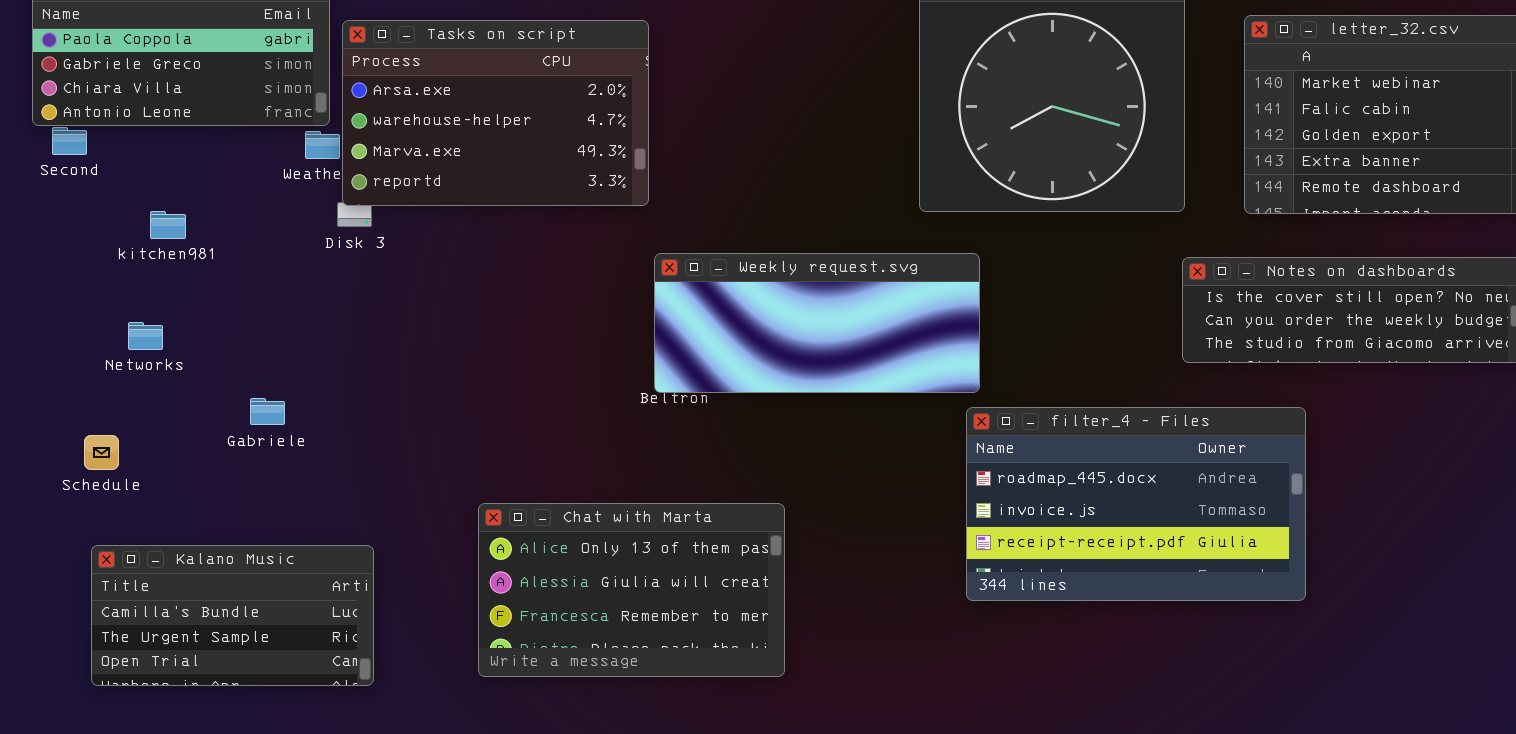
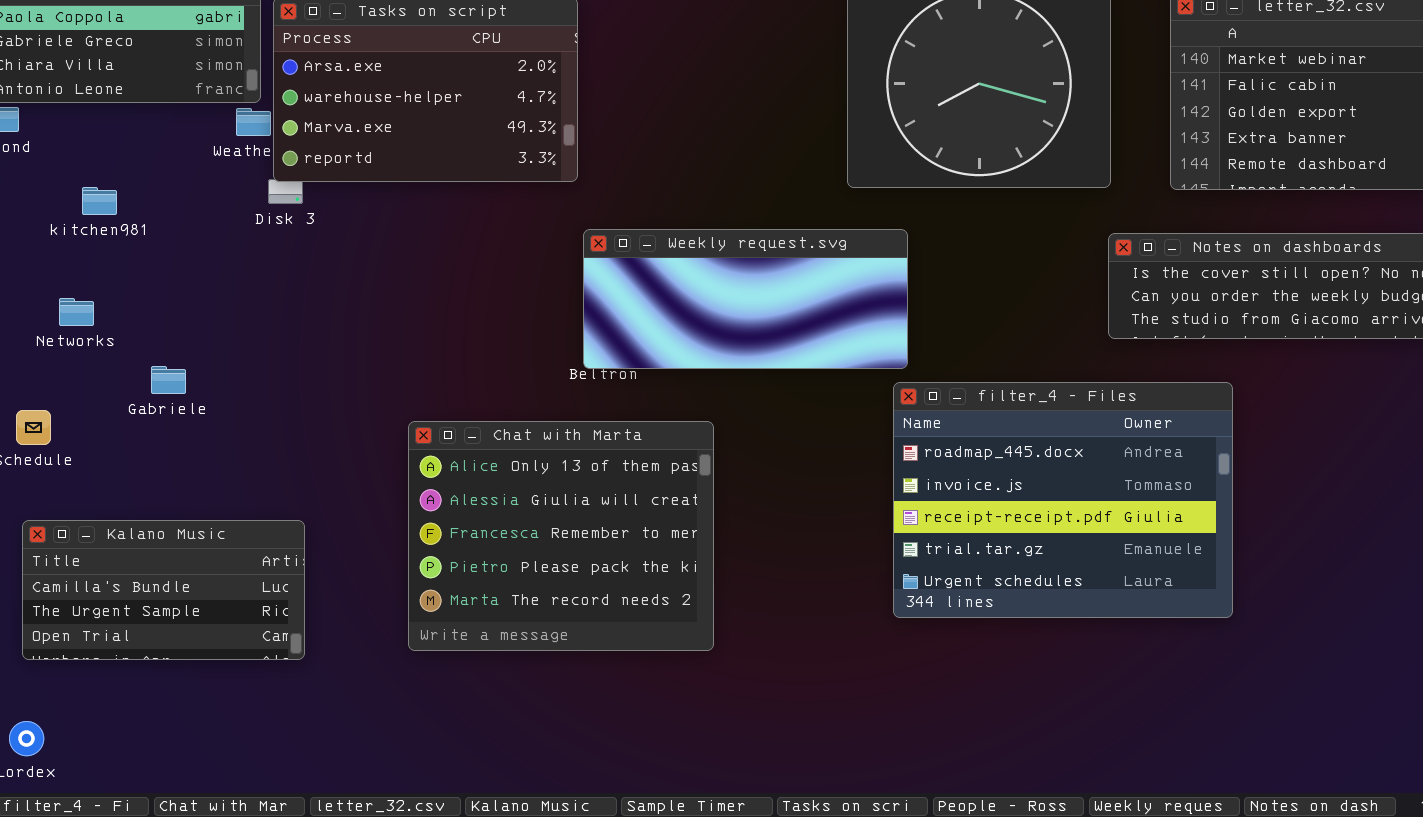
Gabriele: [250,398,285,425] -> [151,366,186,394], moved
filter_4 - Files: [966,407,1306,601] -> [893,382,1233,618], resized
Chat with Marta: [478,503,785,677] -> [408,421,714,651], resized

